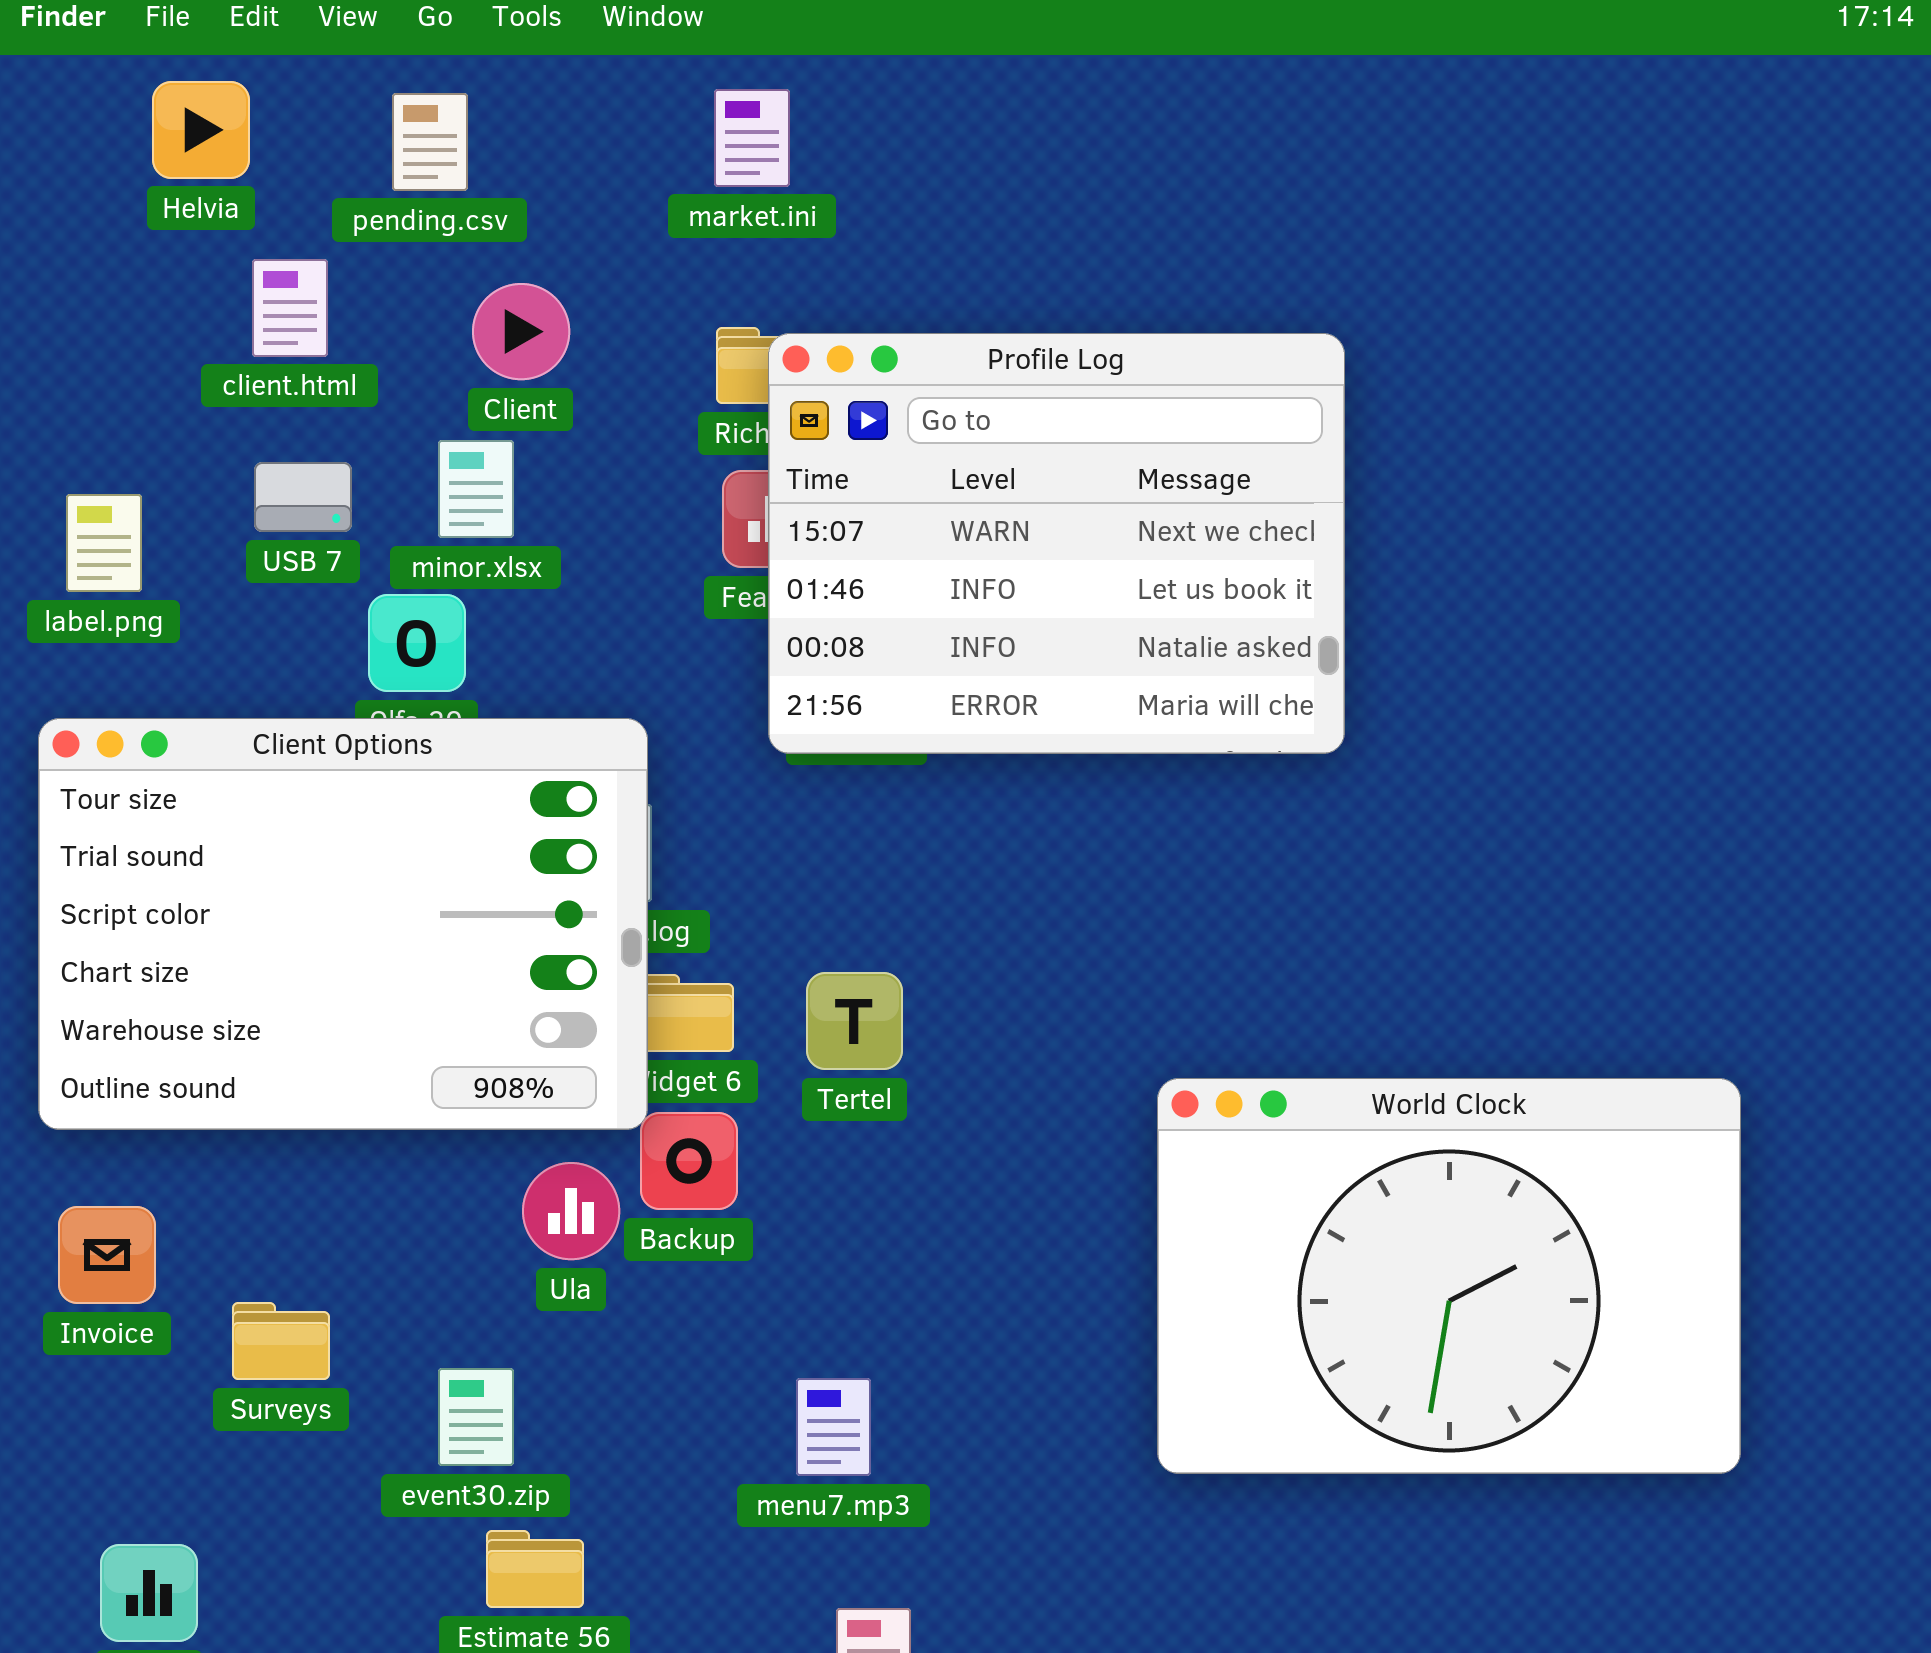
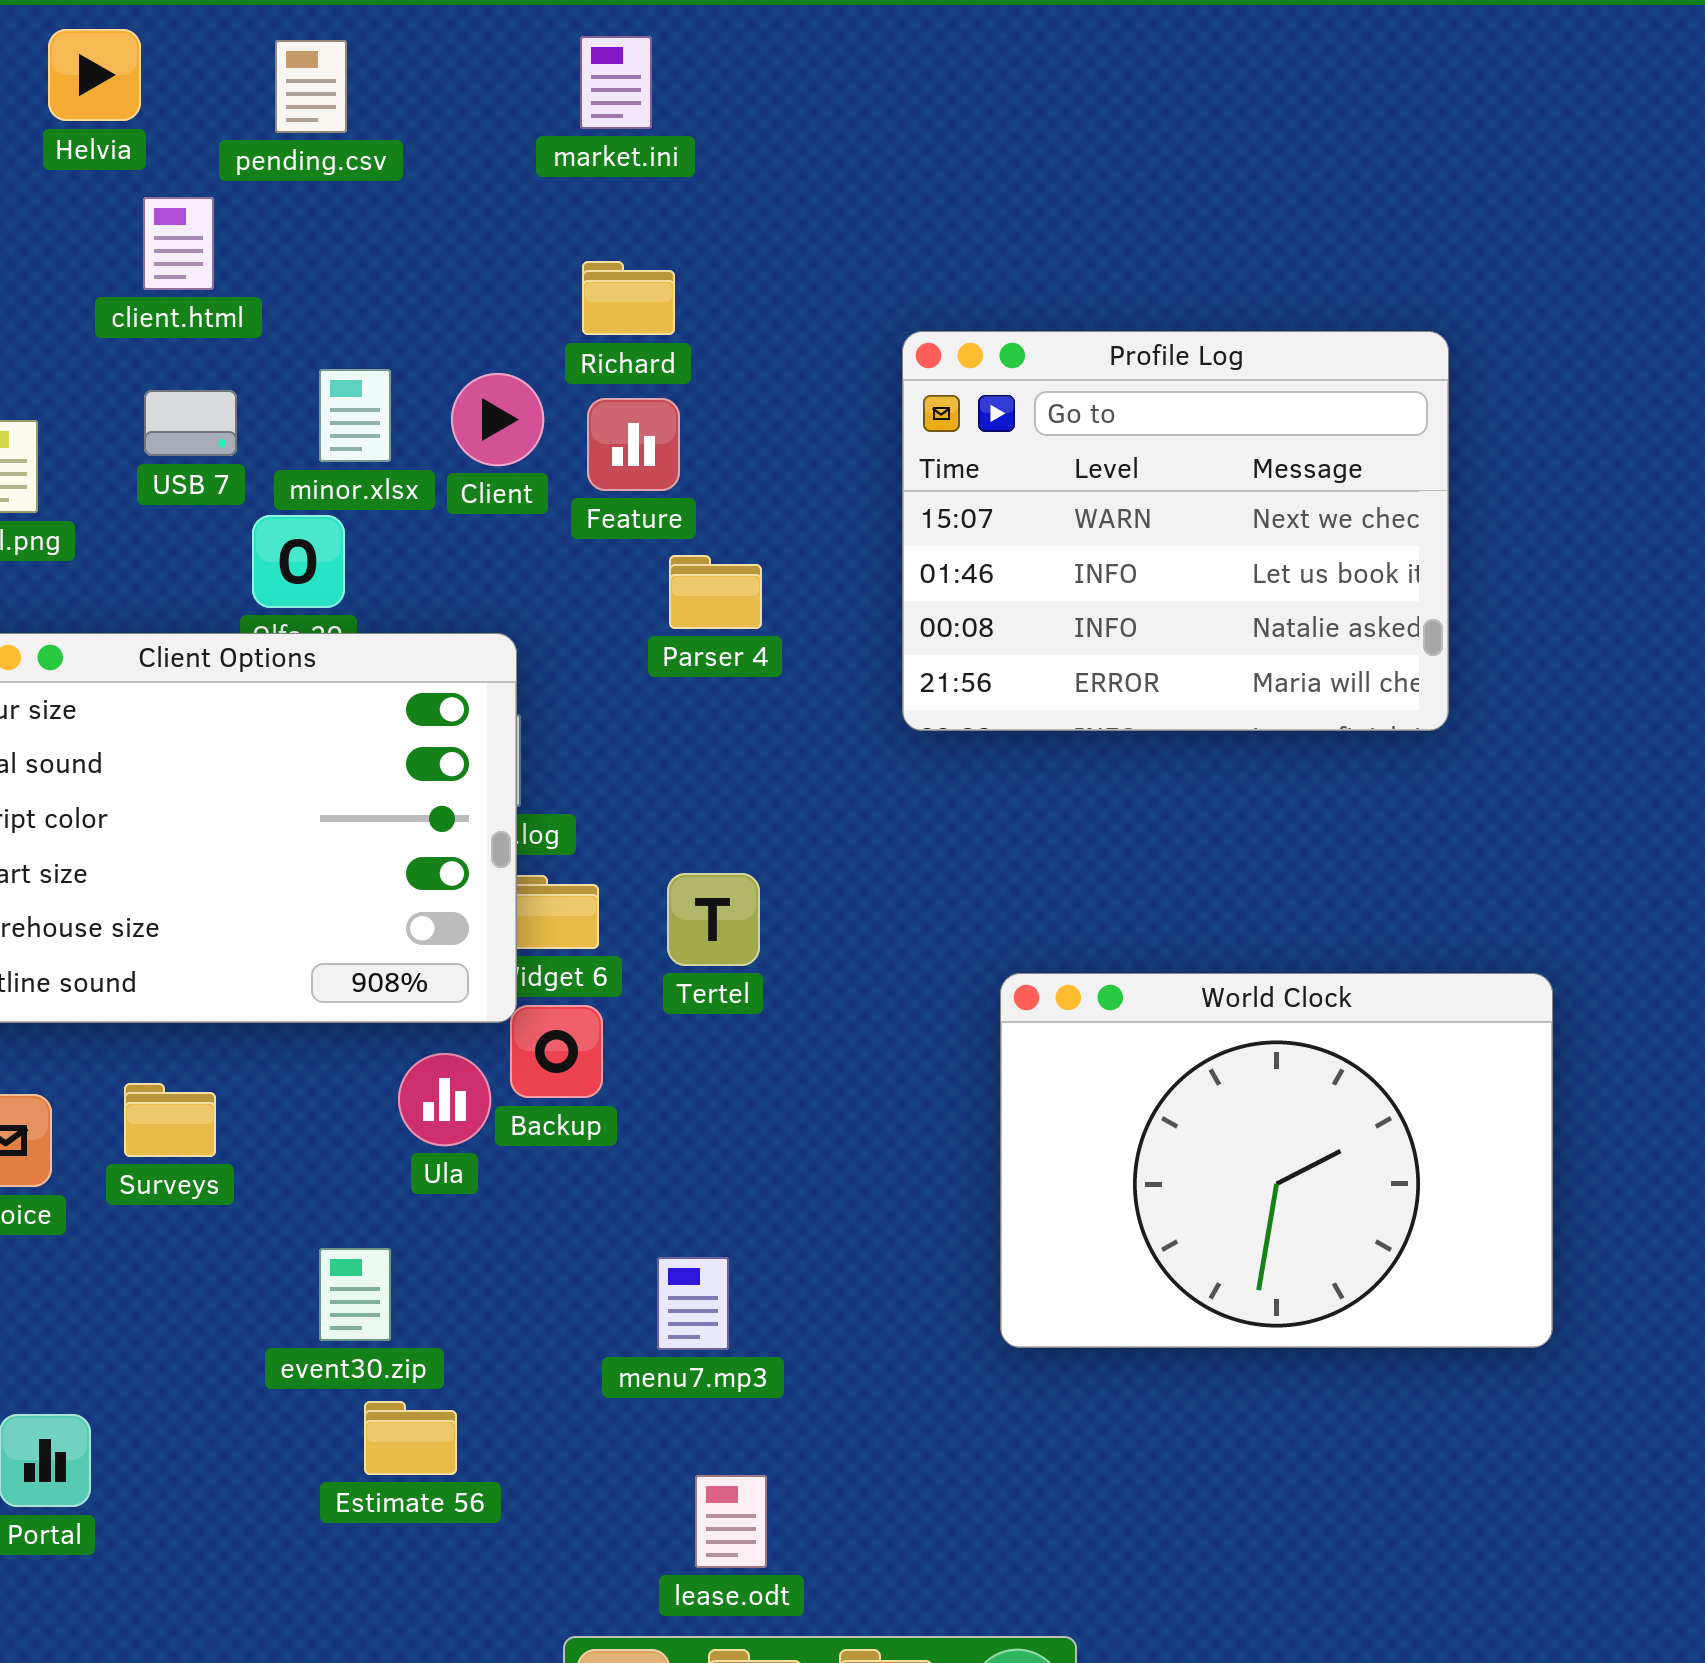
Client: [472,283,570,380] -> [451,373,544,466], moved
Profile Log: [768,333,1345,754] -> [902,331,1449,731], moved
Surveys: [232,1302,330,1380] -> [124,1083,216,1157], moved

